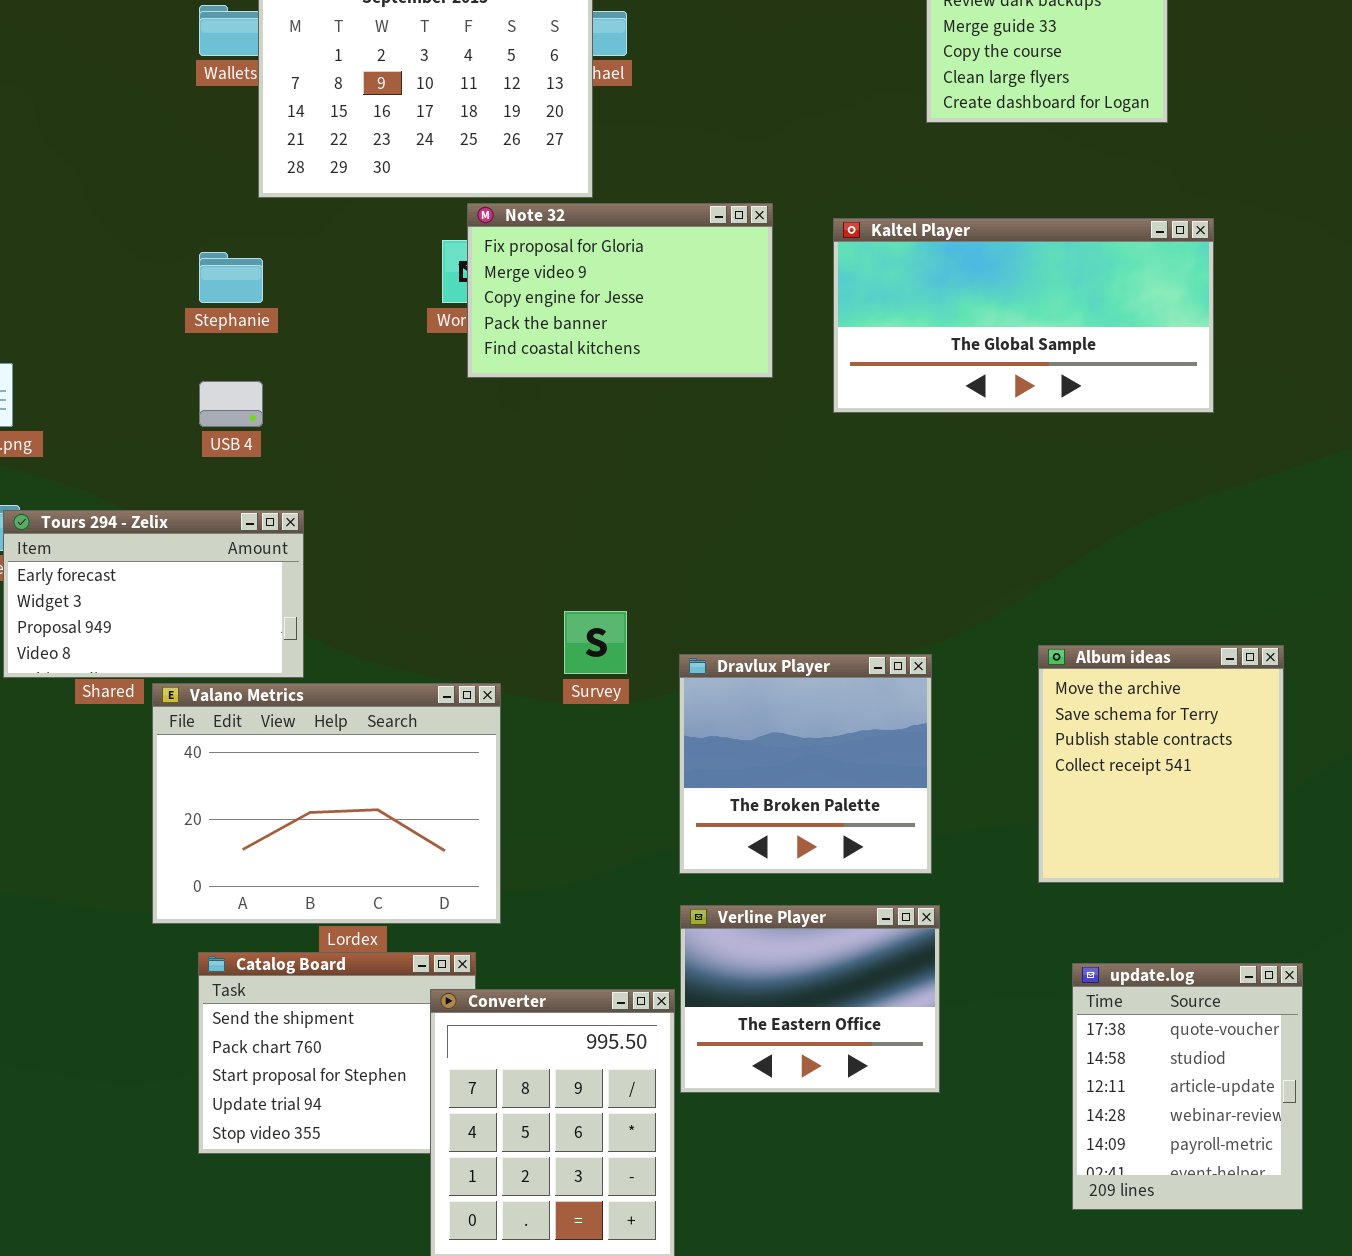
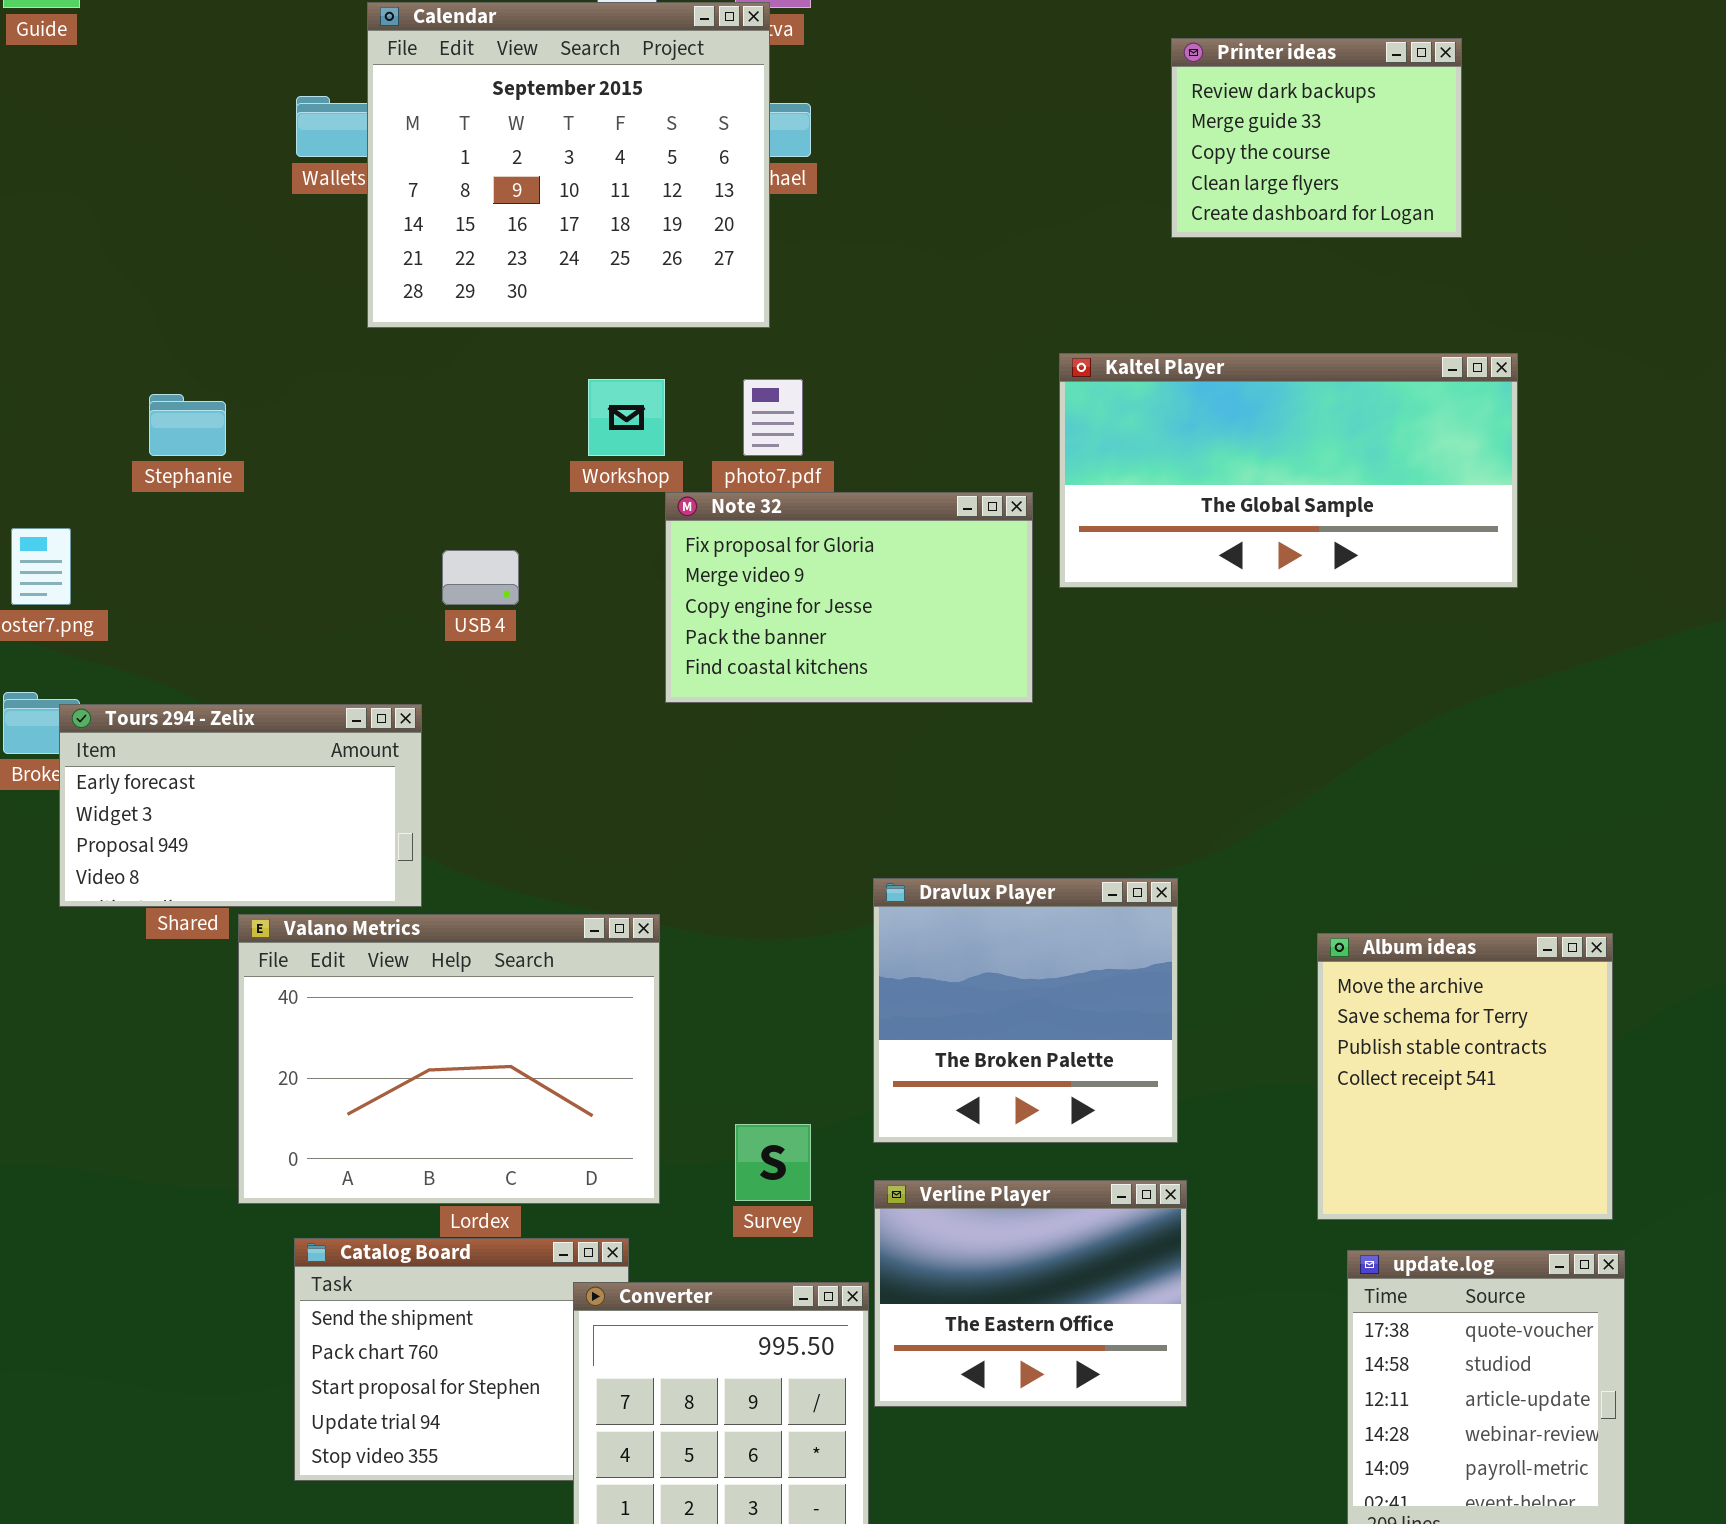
Note 32: [467,203,773,378] -> [665,492,1033,703], moved
Stephanie: [199,252,263,303] -> [149,394,226,456], moved
USB 4: [199,381,263,427] -> [442,550,519,605], moved
Survey: [564,611,627,674] -> [735,1124,811,1201], moved
Album ideas: [1038,645,1284,883] -> [1317,933,1613,1220], moved

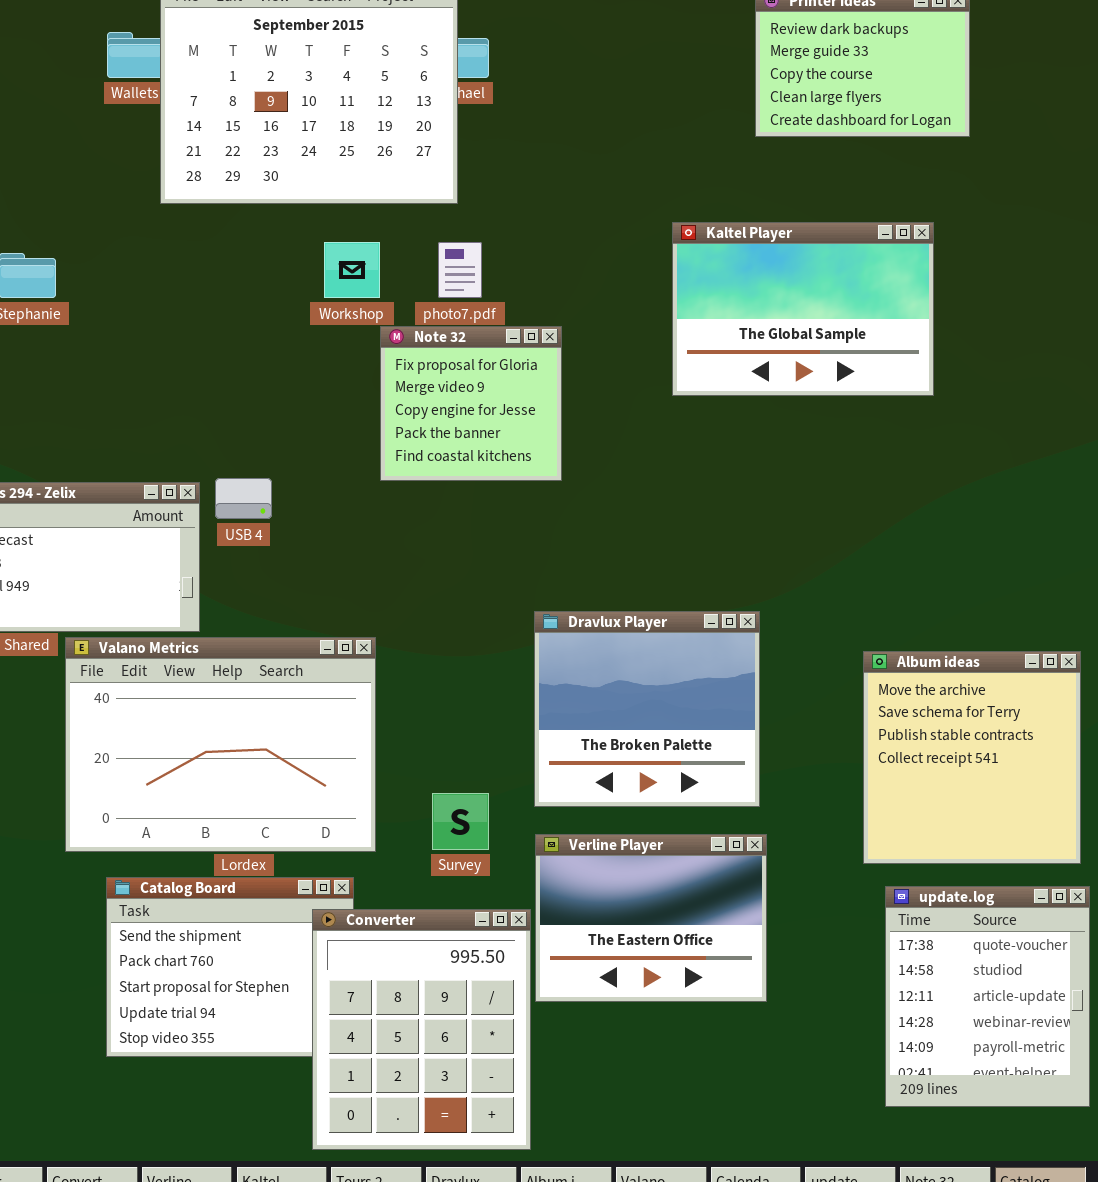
Kaltel Player: [1059,353,1518,588] -> [672,222,934,396], resized
Note 32: [665,492,1033,703] -> [380,326,562,481], resized
USB 4: [442,550,519,605] -> [215,478,272,519], moved

